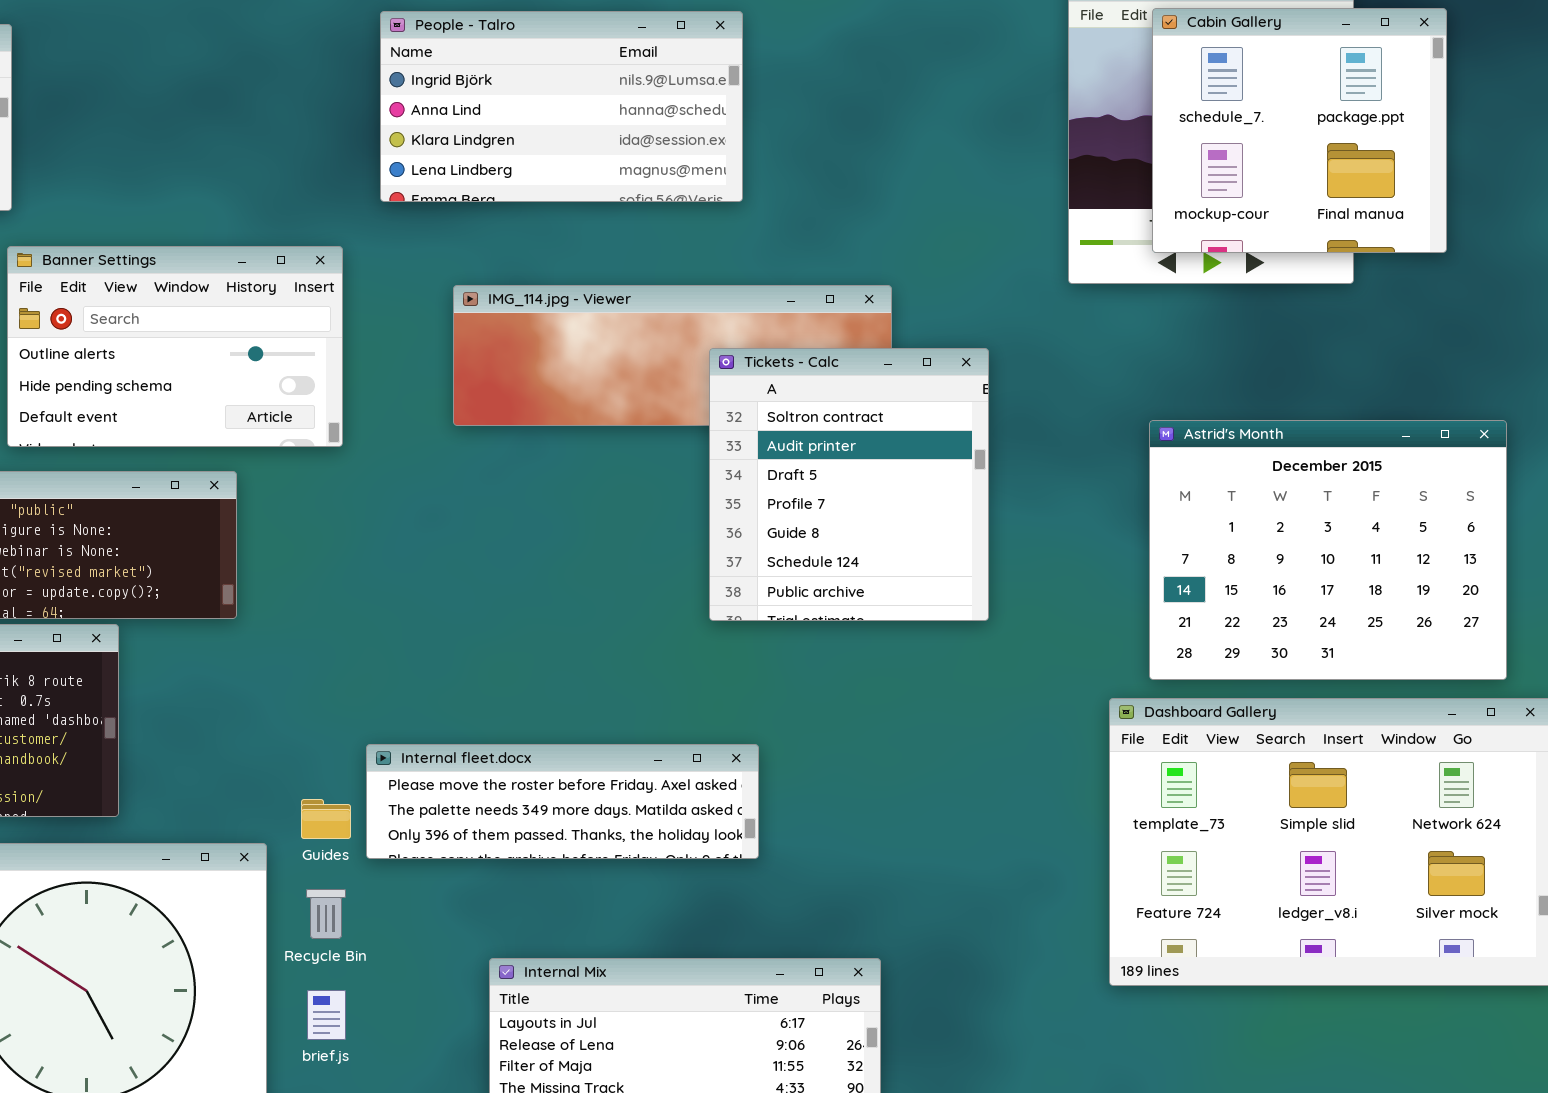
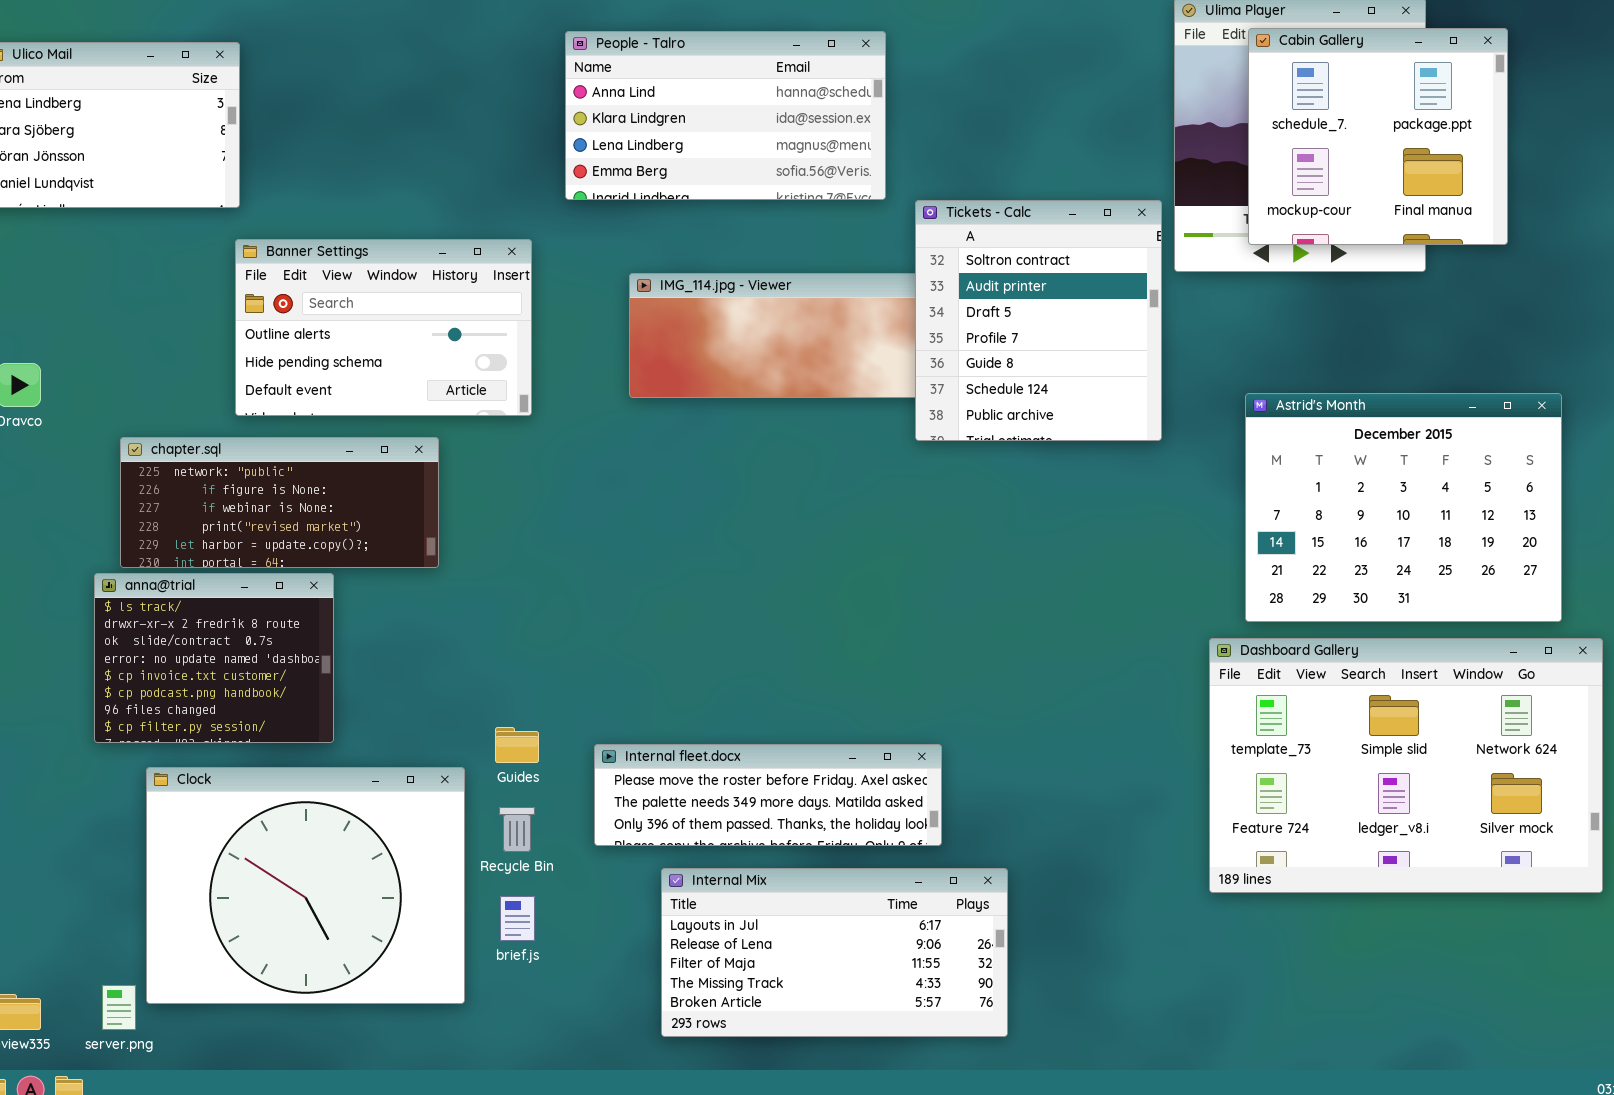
People - Talro: [380,11,743,202] -> [565,31,886,200], scrolled down 1 row
Tickets - Calc: [709,348,989,621] -> [915,200,1162,441], moved
Internal fleet.docx: [366,744,759,859] -> [594,744,942,846], moved

